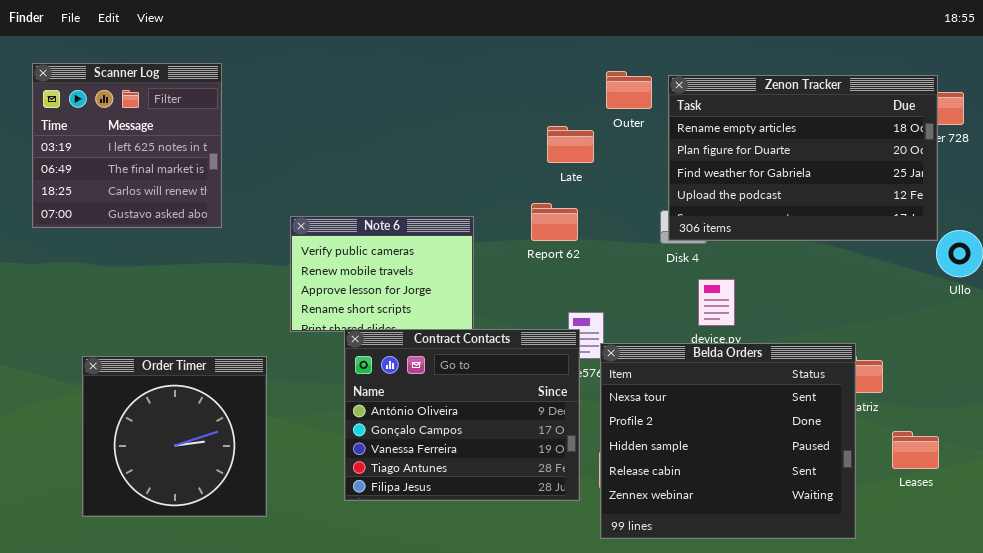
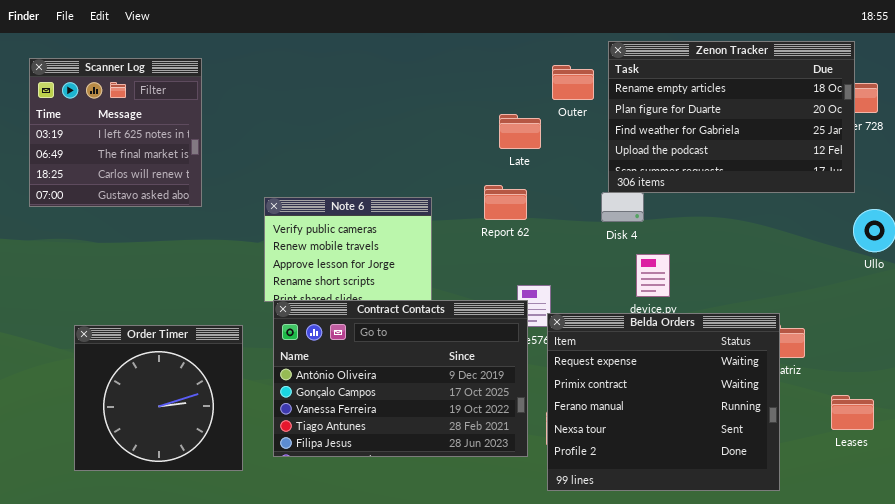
Zenon Tracker: [668,75,938,241] -> [608,41,855,193], moved
Contract Contacts: [344,329,580,501] -> [273,300,528,457], resized
Belda Orders: [600,343,856,539] -> [547,313,780,491], scrolled up 3 rows
Leases: [892,431,939,469] -> [831,395,874,430], moved

